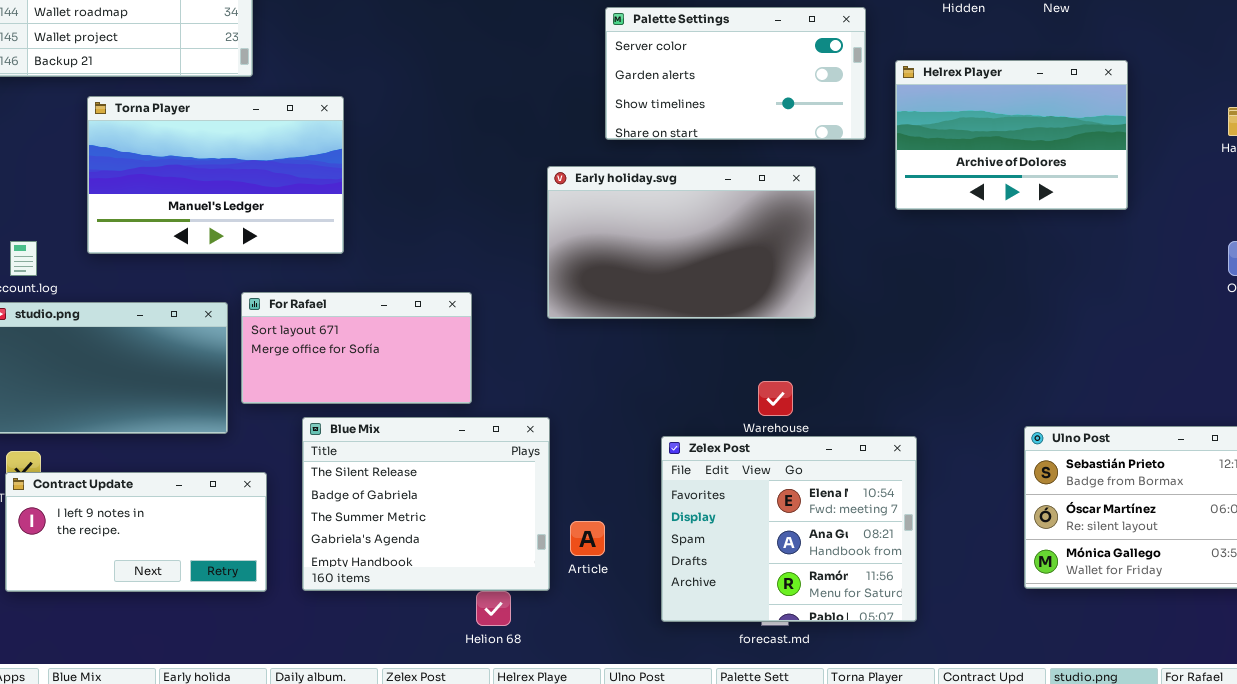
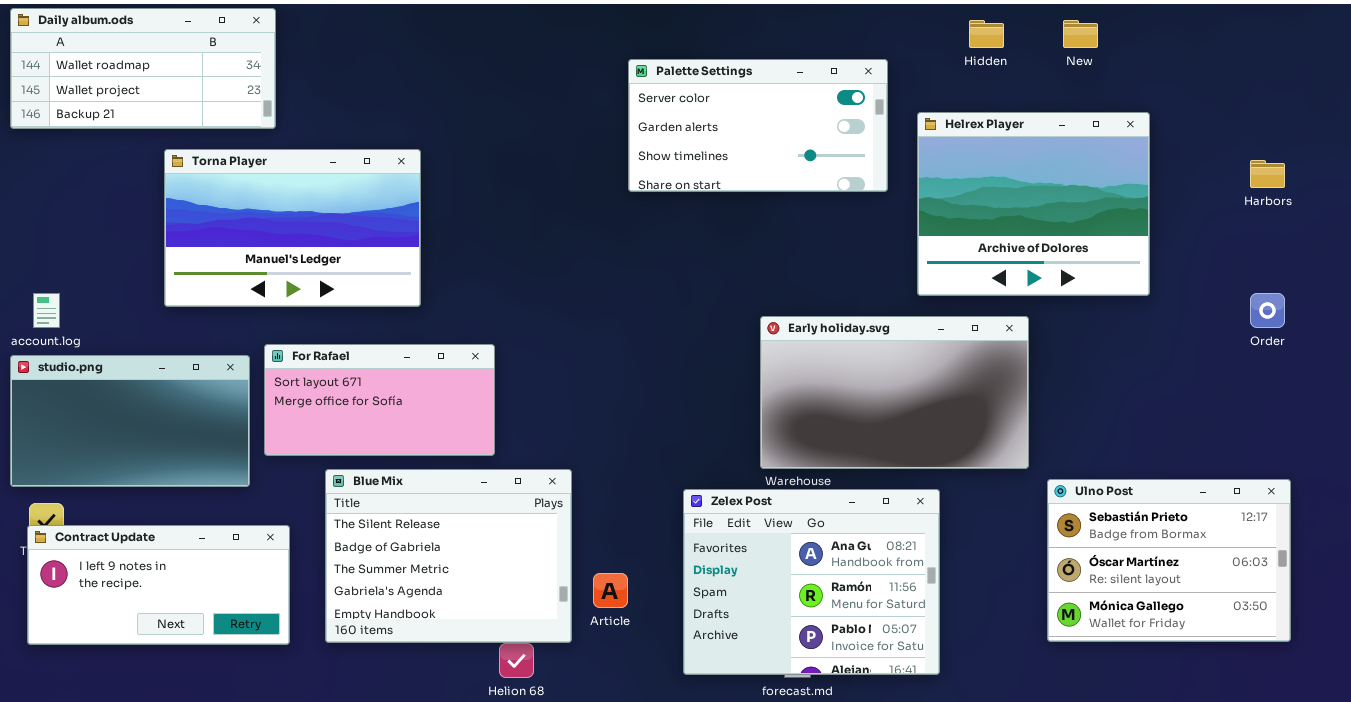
Helrex Player: [895,60,1128,210] -> [917,112,1150,296], resized
Torna Player: [87,96,344,254] -> [164,149,421,307], moved
Early holiday.svg: [547,166,816,319] -> [760,316,1029,469], moved
Zelex Post: [661,436,917,622] -> [683,489,940,675], scrolled down 1 row

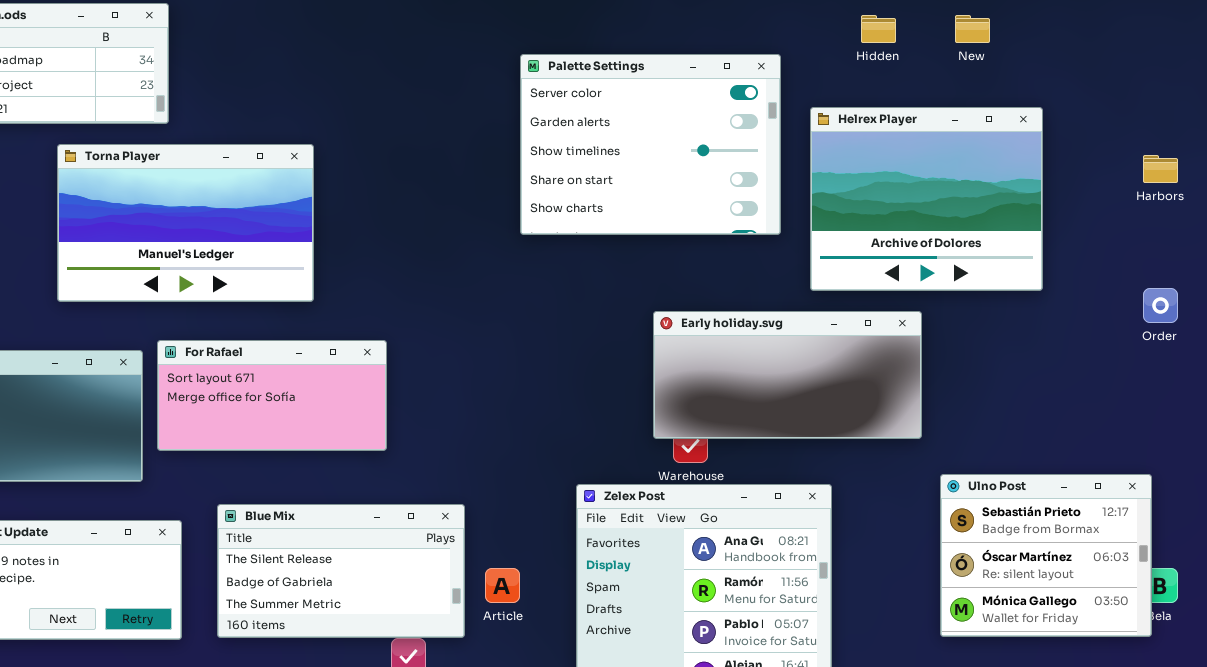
Palette Settings: [628,59,888,192] -> [520,54,781,235], resized
Early holiday.svg: [760,316,1029,469] -> [653,311,922,439], resized
Blue Mix: [325,469,572,643] -> [217,504,465,638], resized
Ulno Post: [1047,479,1291,642] -> [940,474,1152,637], resized

